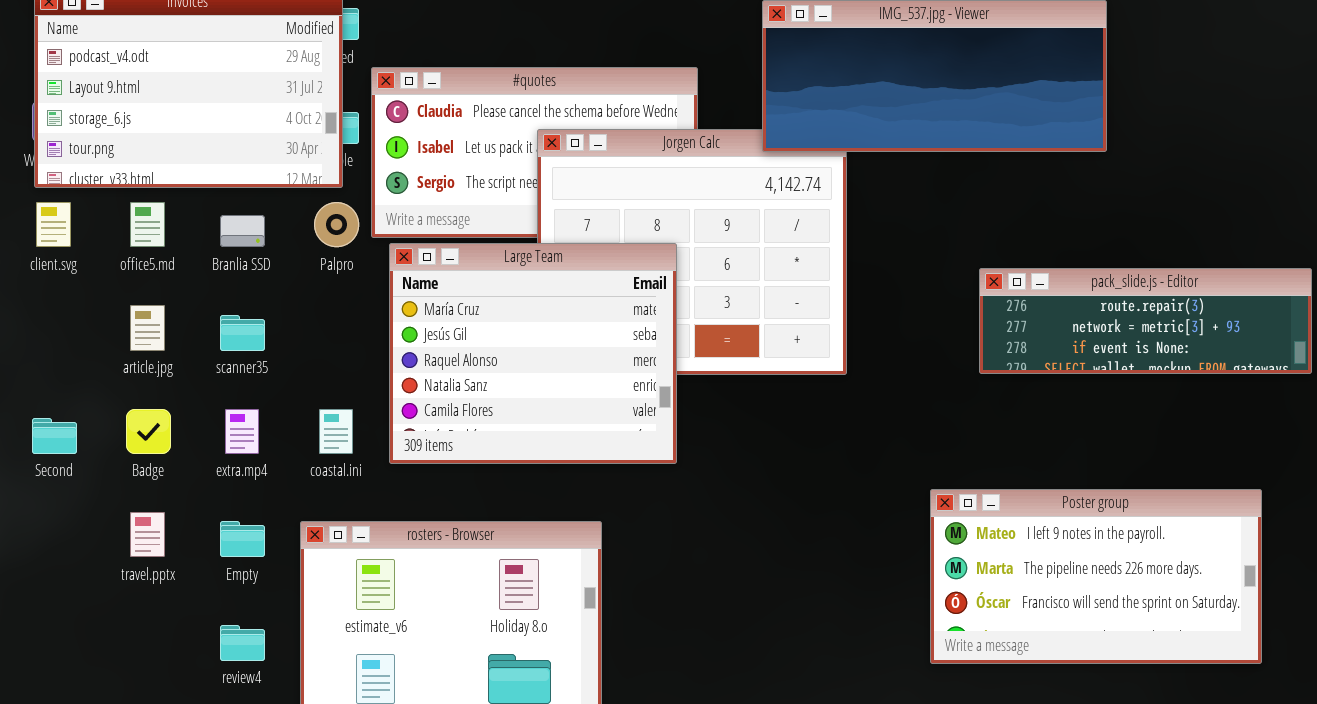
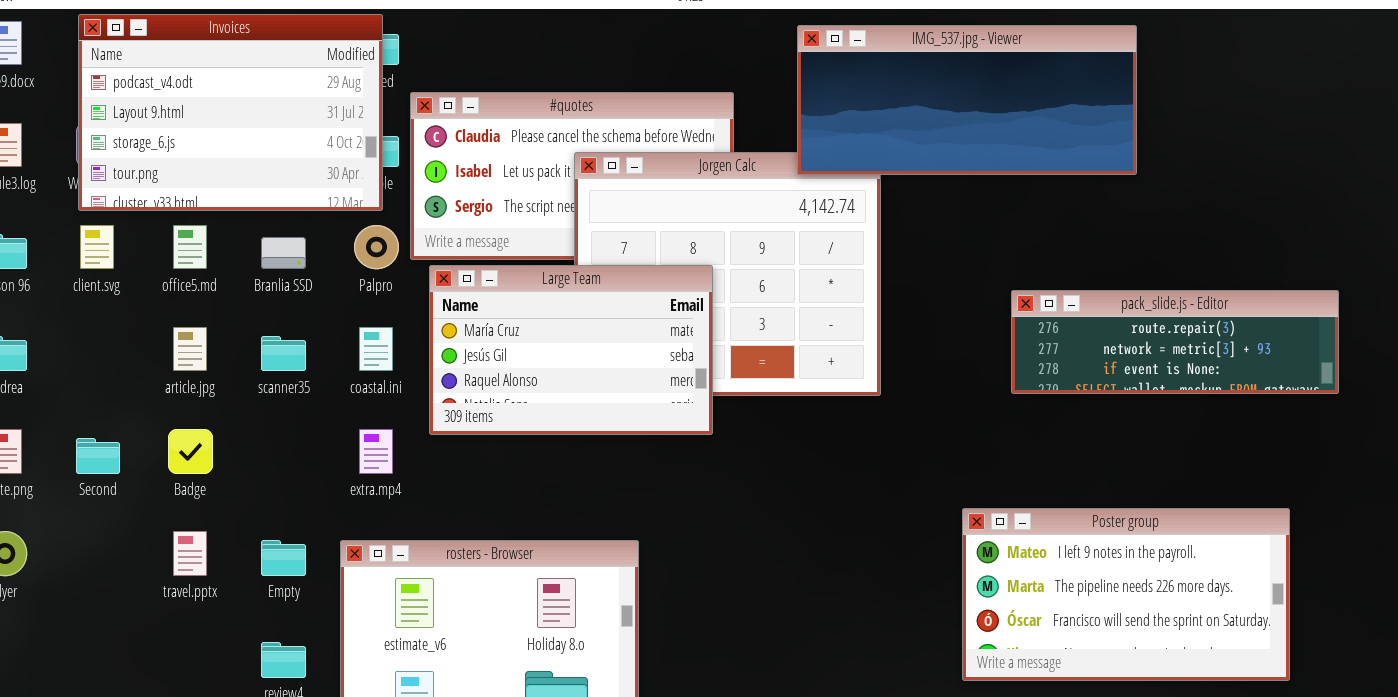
Large Team: [389,243,677,464] -> [429,265,713,435], resized
extra.mp4: [225,409,259,454] -> [359,429,393,474], moved
coastal.ini: [319,409,353,454] -> [359,327,393,371], moved

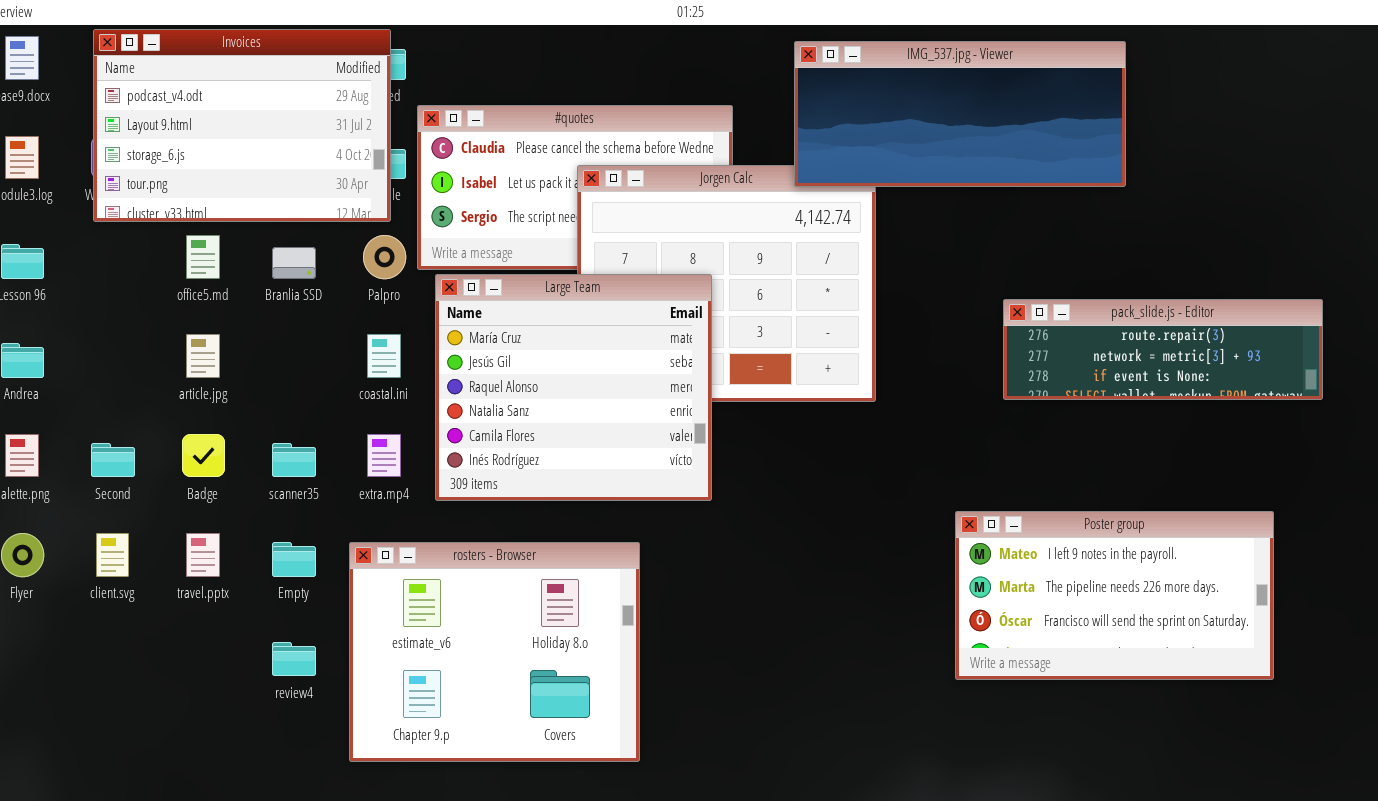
client.svg: [80,225,114,269] -> [96,533,129,577], moved
Large Team: [429,265,713,435] -> [435,274,712,501], resized
scanner35: [261,336,306,371] -> [272,443,316,477], moved

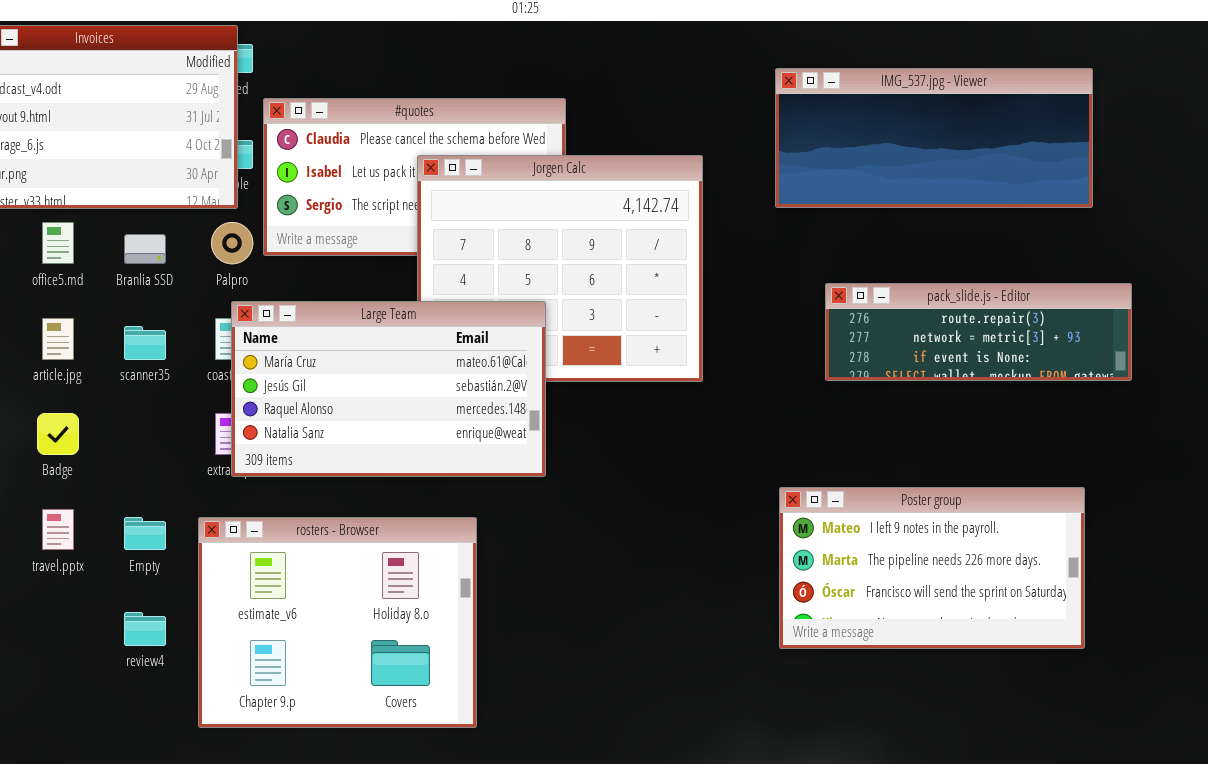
IMG_537.jpg - Viewer: [794,41,1126,187] -> [775,68,1093,208], moved
Large Team: [435,274,712,501] -> [231,301,546,477], resized
scanner35: [272,443,316,477] -> [124,326,166,360], moved

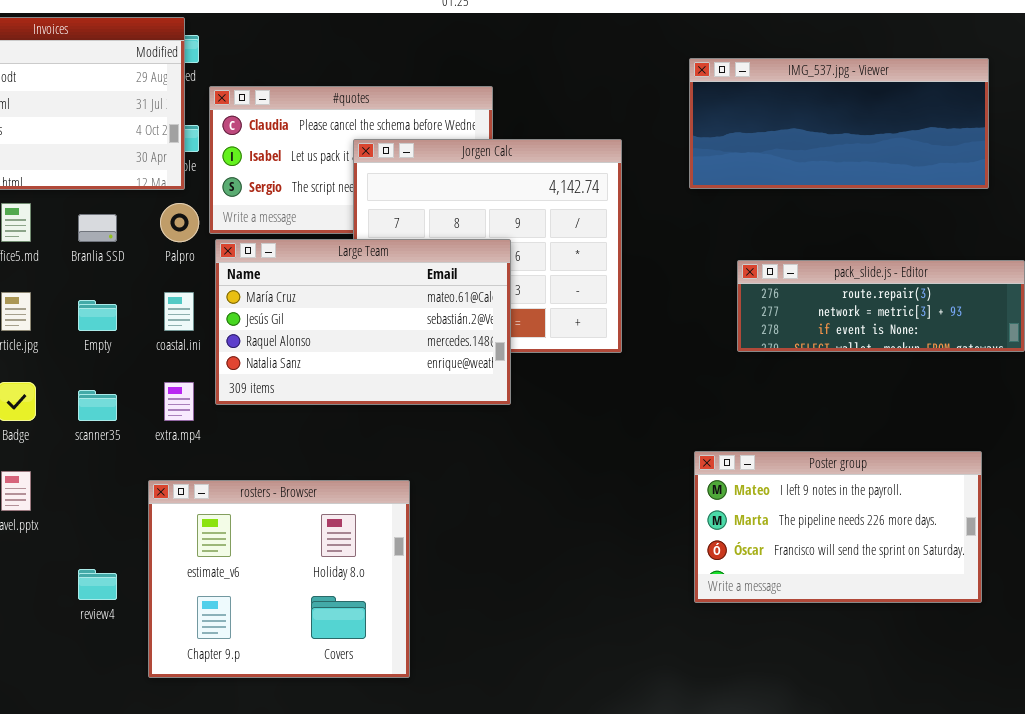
Large Team: [231,301,546,477] -> [215,239,511,405], moved
scanner35: [124,326,166,360] -> [78,390,117,421], moved
Empty: [124,517,166,550] -> [78,300,117,331], moved

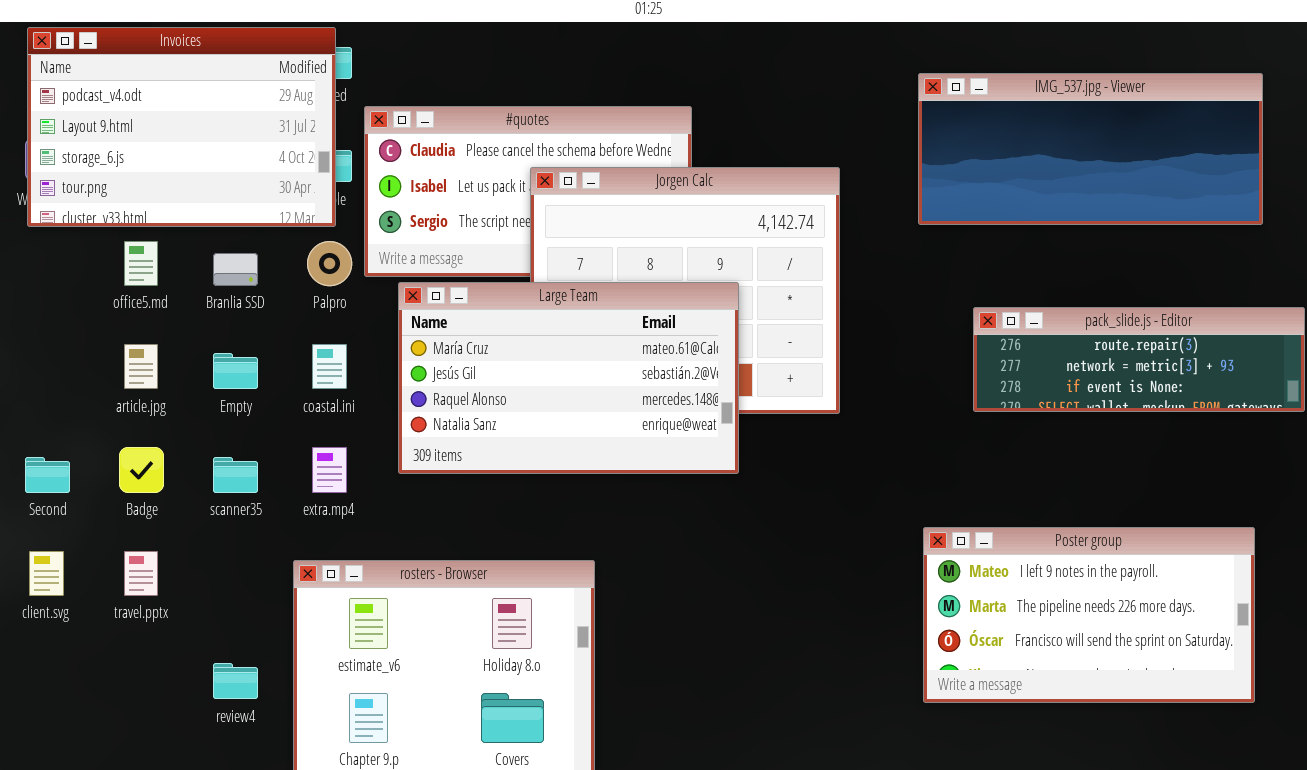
Large Team: [215,239,511,405] -> [398,282,739,474], moved

